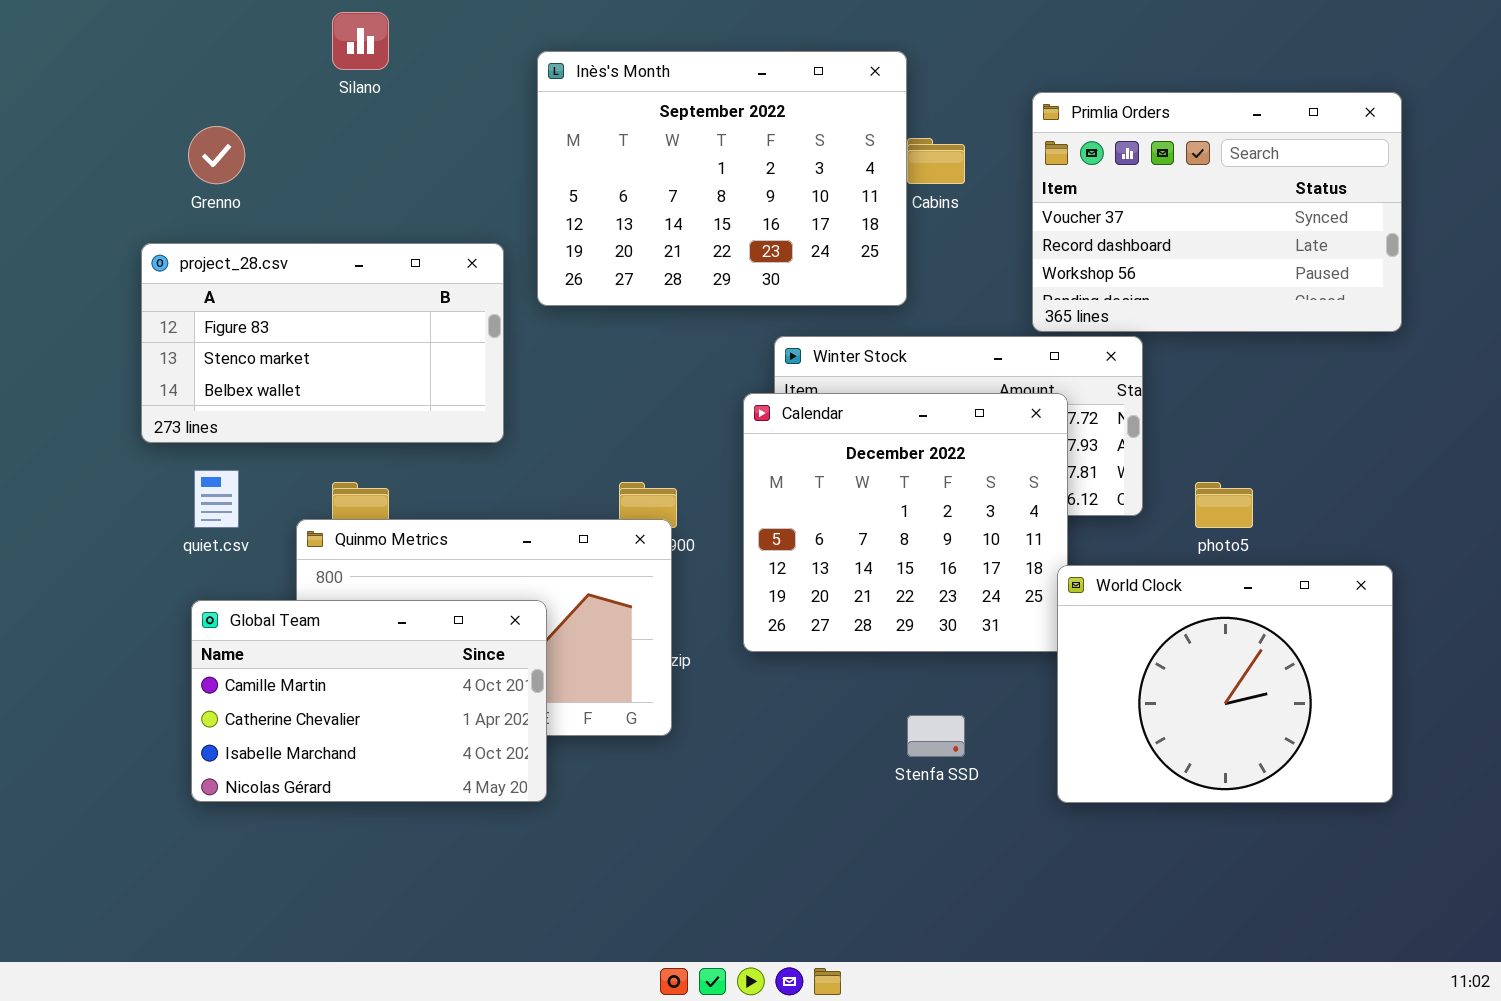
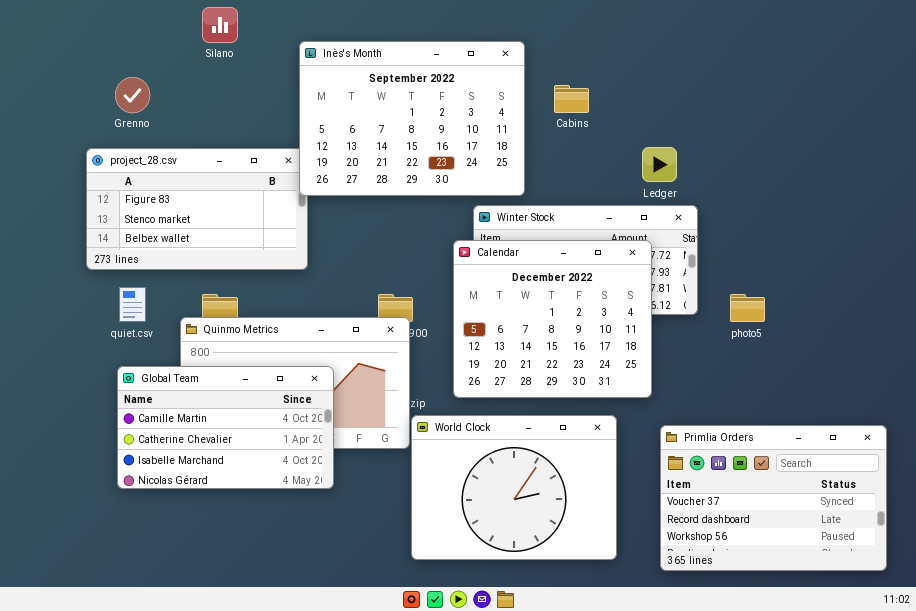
Inès's Month: [537,51,907,306] -> [299,41,525,196], moved
Primlia Orders: [1032,92,1402,332] -> [660,425,887,571], moved
World Clock: [1057,565,1393,803] -> [411,415,617,560], moved

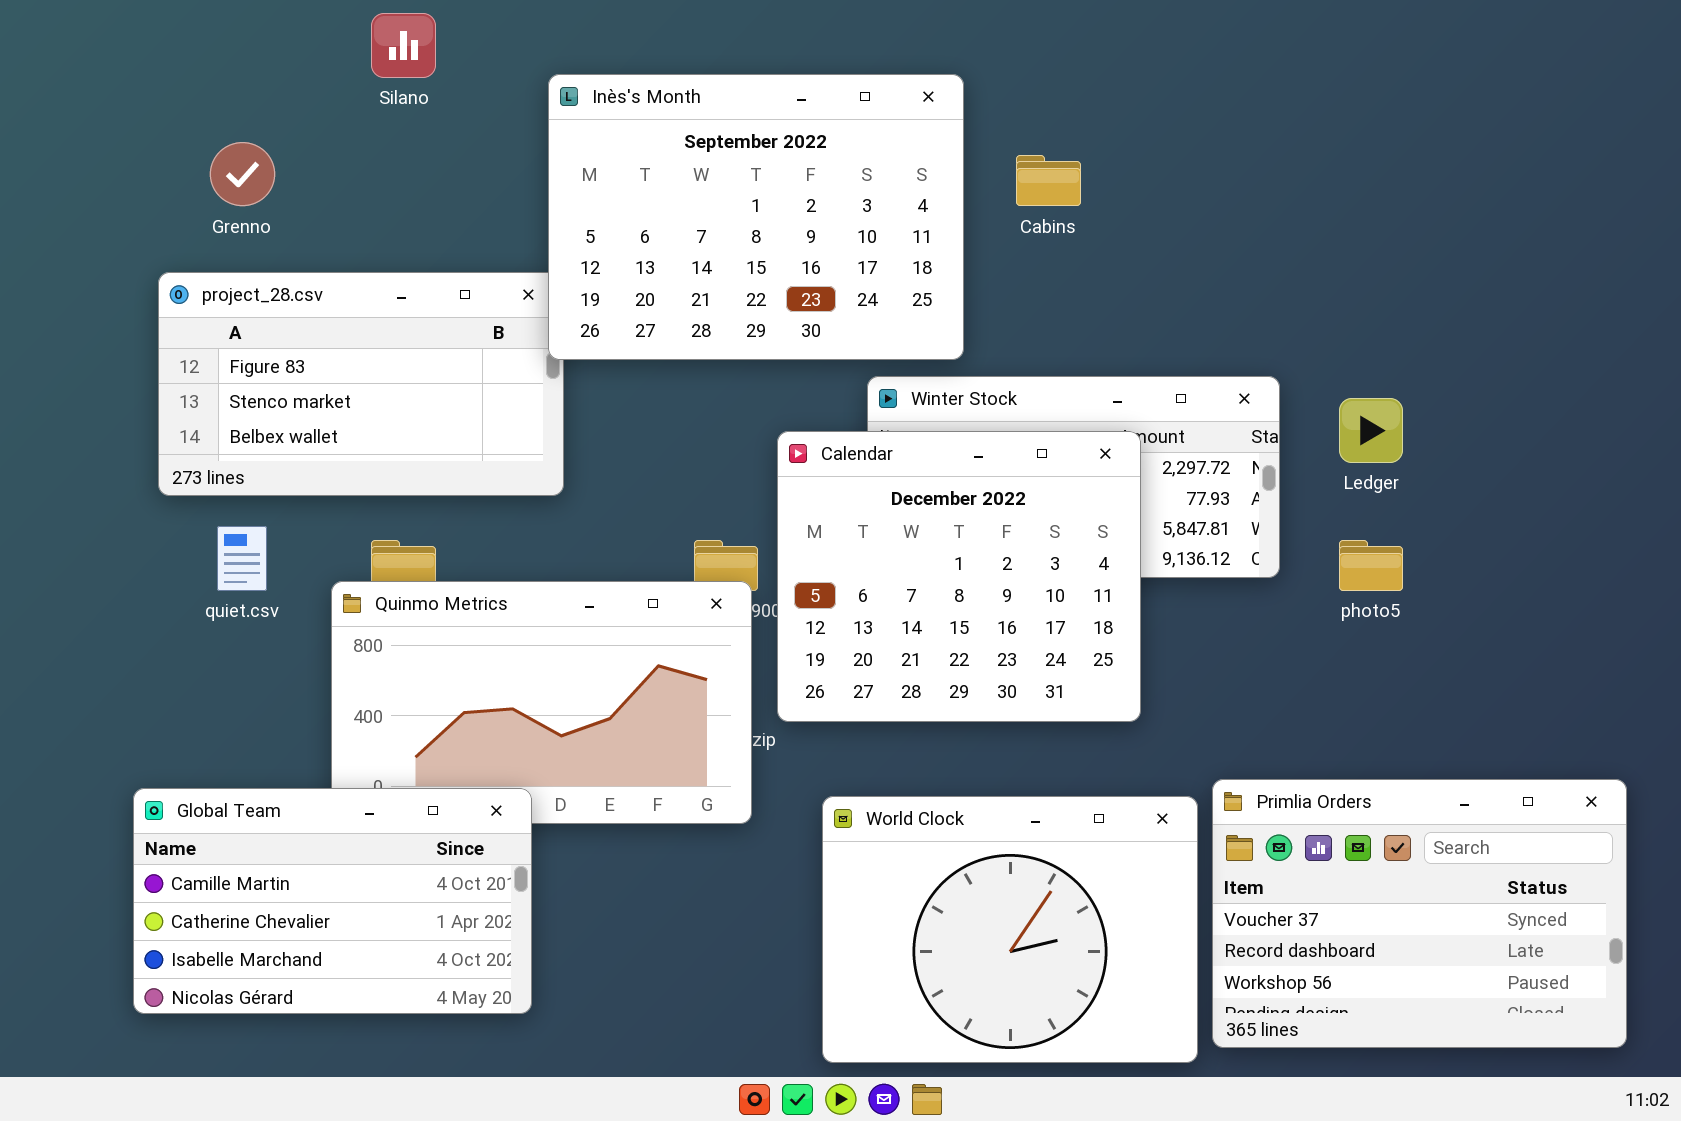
Ledger: [642,147,677,182] -> [1339,398,1403,463], moved
Calendar: [453,240,652,398] -> [777,431,1141,722], moved
Global Team: [117,366,334,489] -> [133,788,532,1014], moved
World Clock: [411,415,617,560] -> [822,796,1198,1063], moved

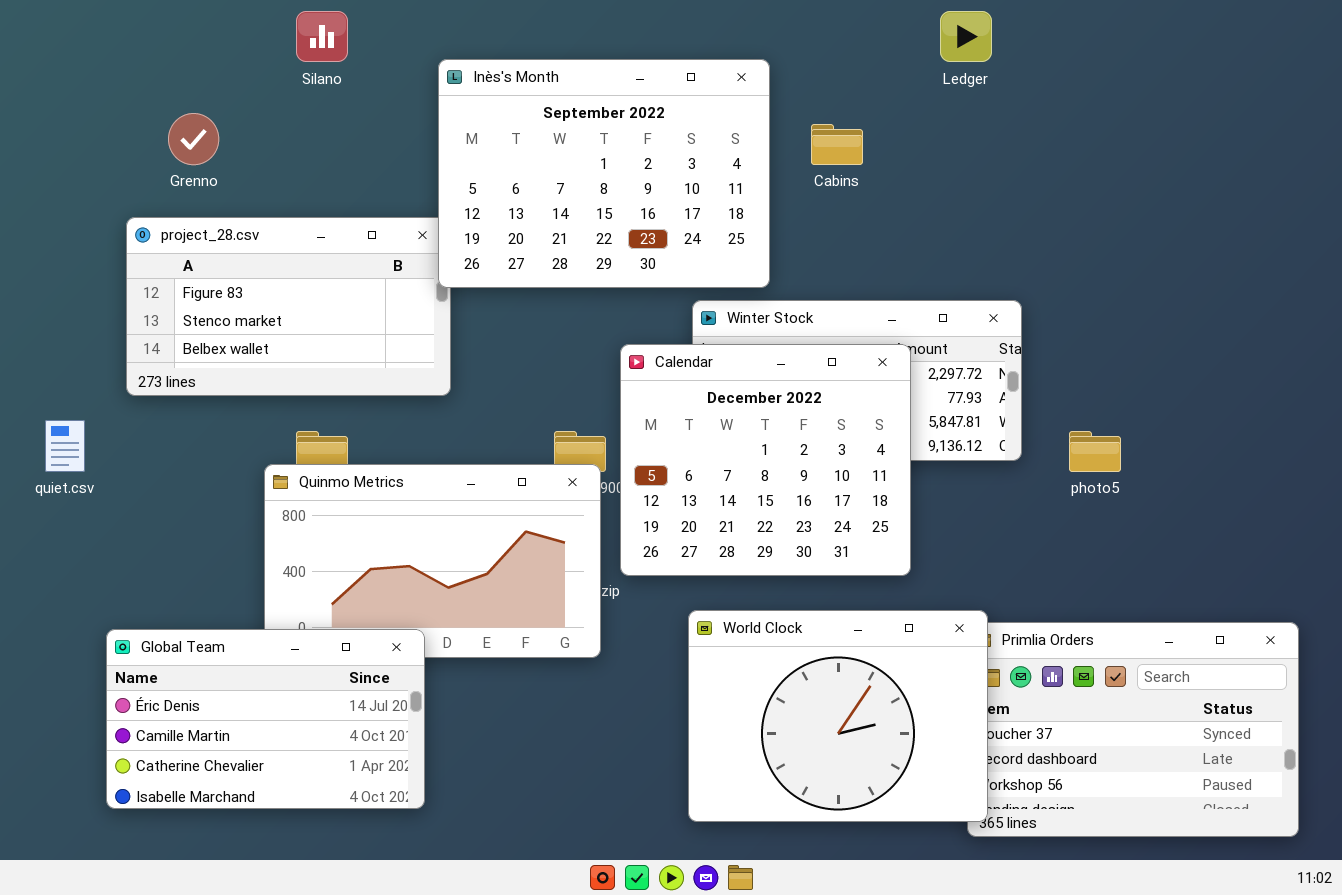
Ledger: [1339,398,1403,463] -> [940,11,992,62], moved
quiet.csv: [217,526,267,591] -> [45,420,85,472], moved
Global Team: [133,788,532,1014] -> [106,629,425,809], scrolled up 1 row
World Clock: [822,796,1198,1063] -> [688,610,988,822], moved

